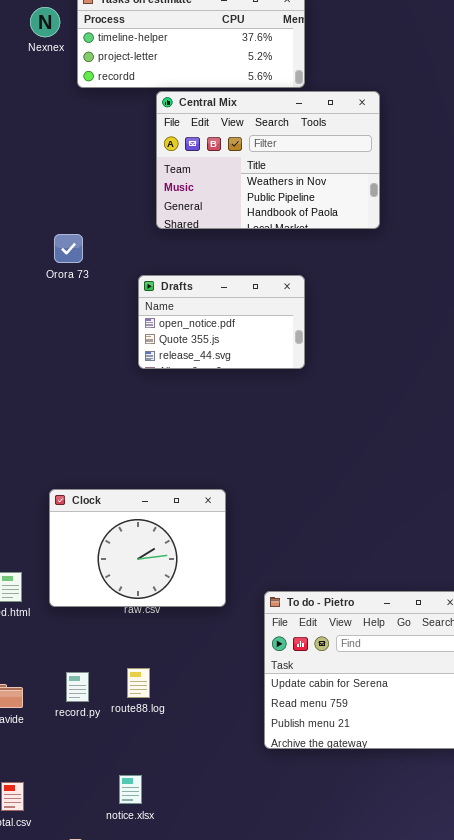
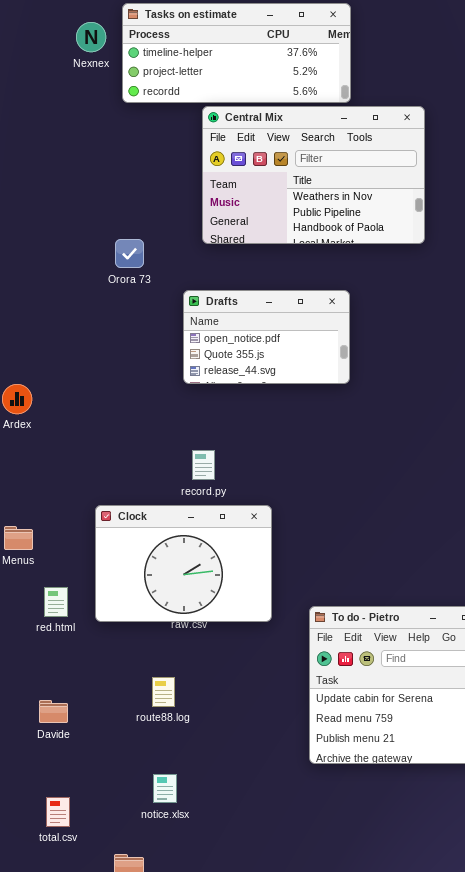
Orora 73: [54,234,83,263] -> [115,239,144,268], moved
route88.log: [127,668,150,698] -> [152,677,175,707], moved
record.py: [66,672,89,702] -> [192,450,215,480], moved
notice.xlsx: [119,775,142,804] -> [153,774,177,803], moved

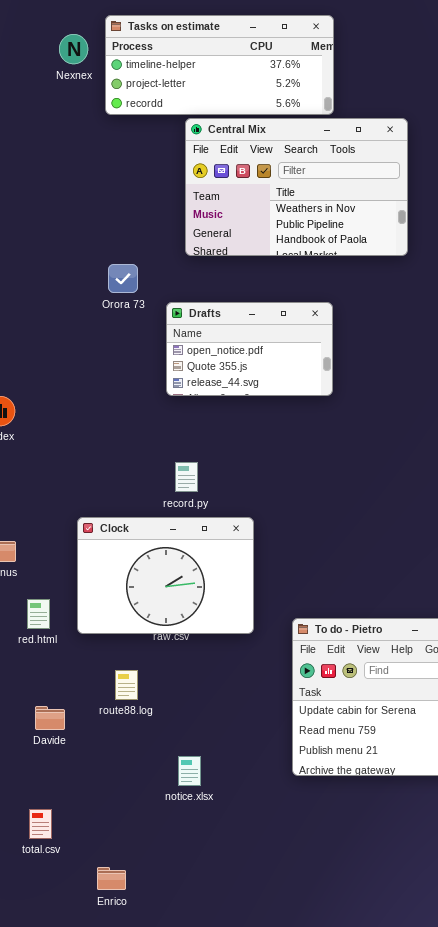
Orora 73: [115,239,144,268] -> [108,264,138,293], moved
route88.log: [152,677,175,707] -> [115,670,138,700], moved
Davide: [39,700,68,723] -> [35,706,65,730], moved
notice.xlsx: [153,774,177,803] -> [178,756,201,786], moved

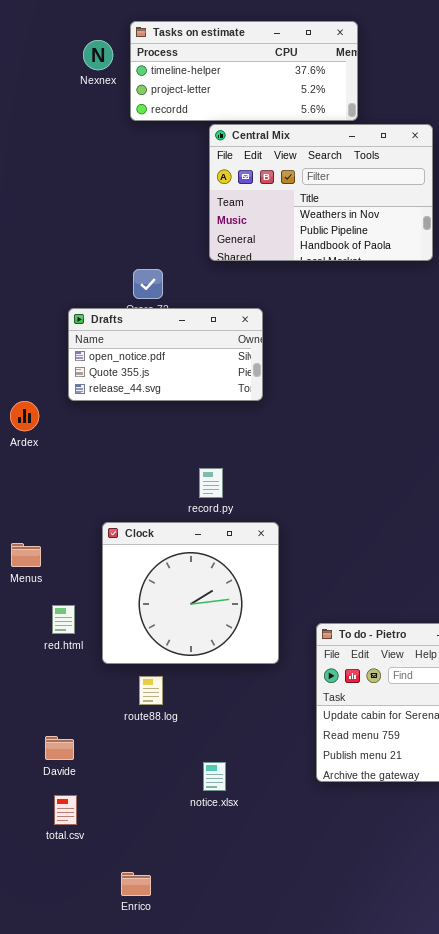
Drafts: [166,302,333,396] -> [68,308,263,401], moved, resized
Clock: [77,517,254,634] -> [102,522,279,664], resized
Davide: [35,706,65,730] -> [45,736,74,760], moved
total.csv: [29,809,52,839] -> [54,795,77,825], moved

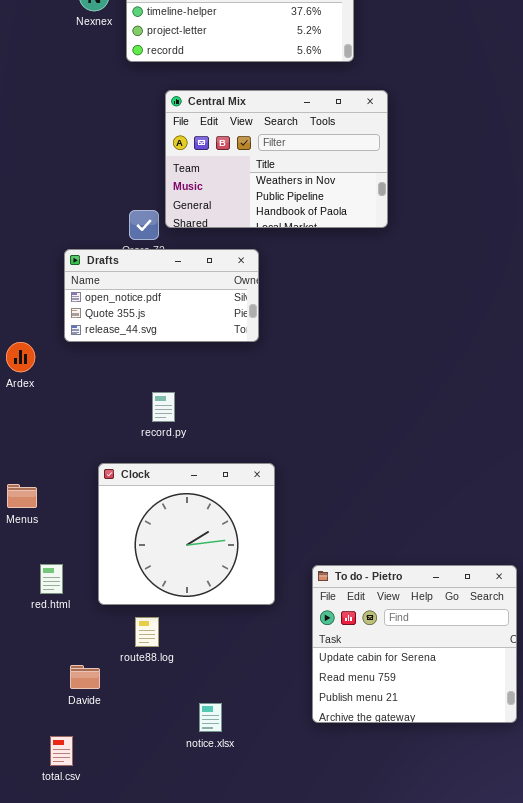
Central Mix: [209,124,433,261] -> [165,90,388,228], moved
record.py: [199,468,223,498] -> [152,392,175,422], moved
red.html: [52,605,75,634] -> [40,564,63,594], moved
Davide: [45,736,74,760] -> [70,665,100,689], moved

